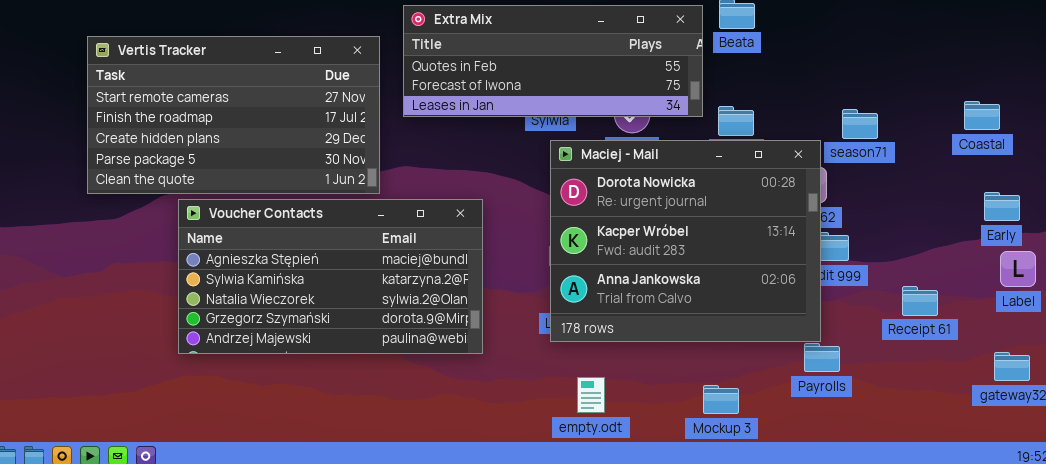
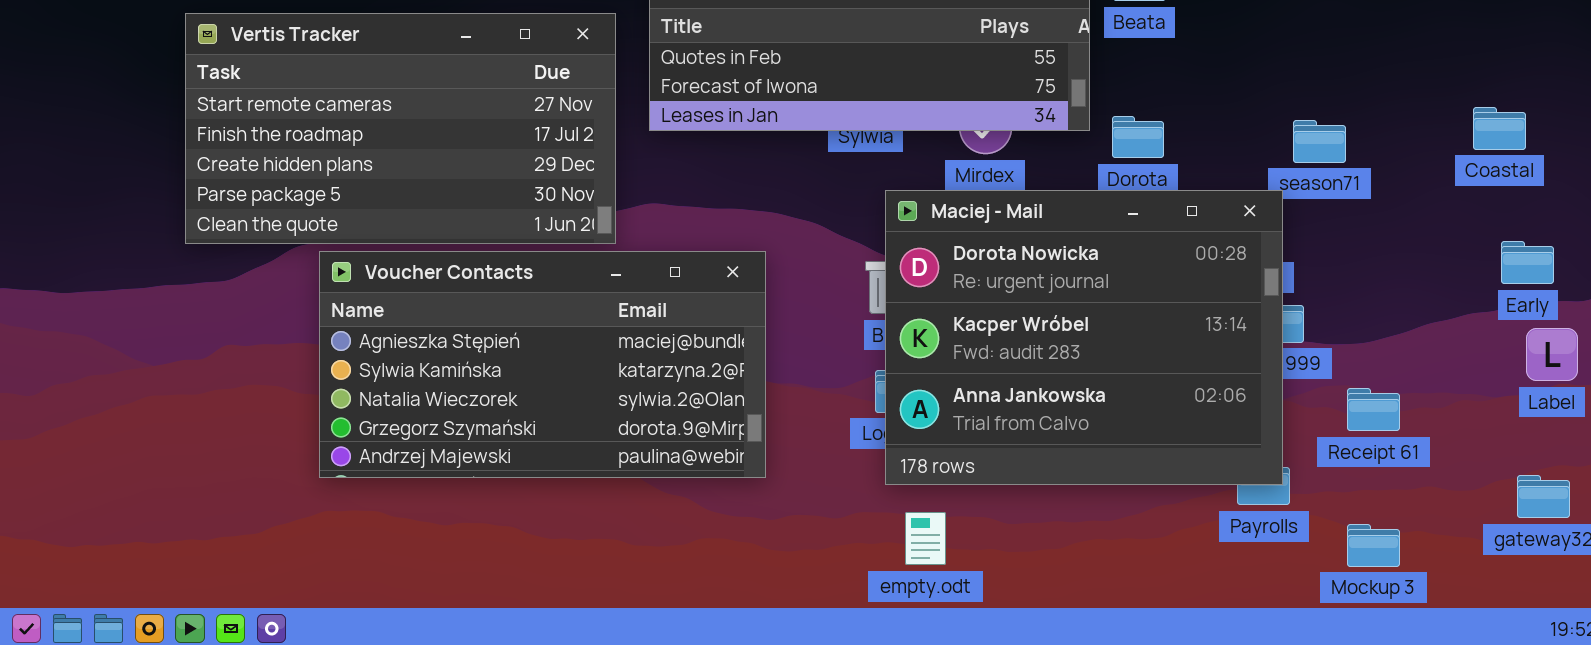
Maciej - Mail: [550,140,821,342] -> [885,190,1283,485], moved
Receipt 61: [902,286,938,316] -> [1347,388,1400,431], moved
Mockup 3: [703,385,739,414] -> [1347,524,1400,567], moved

